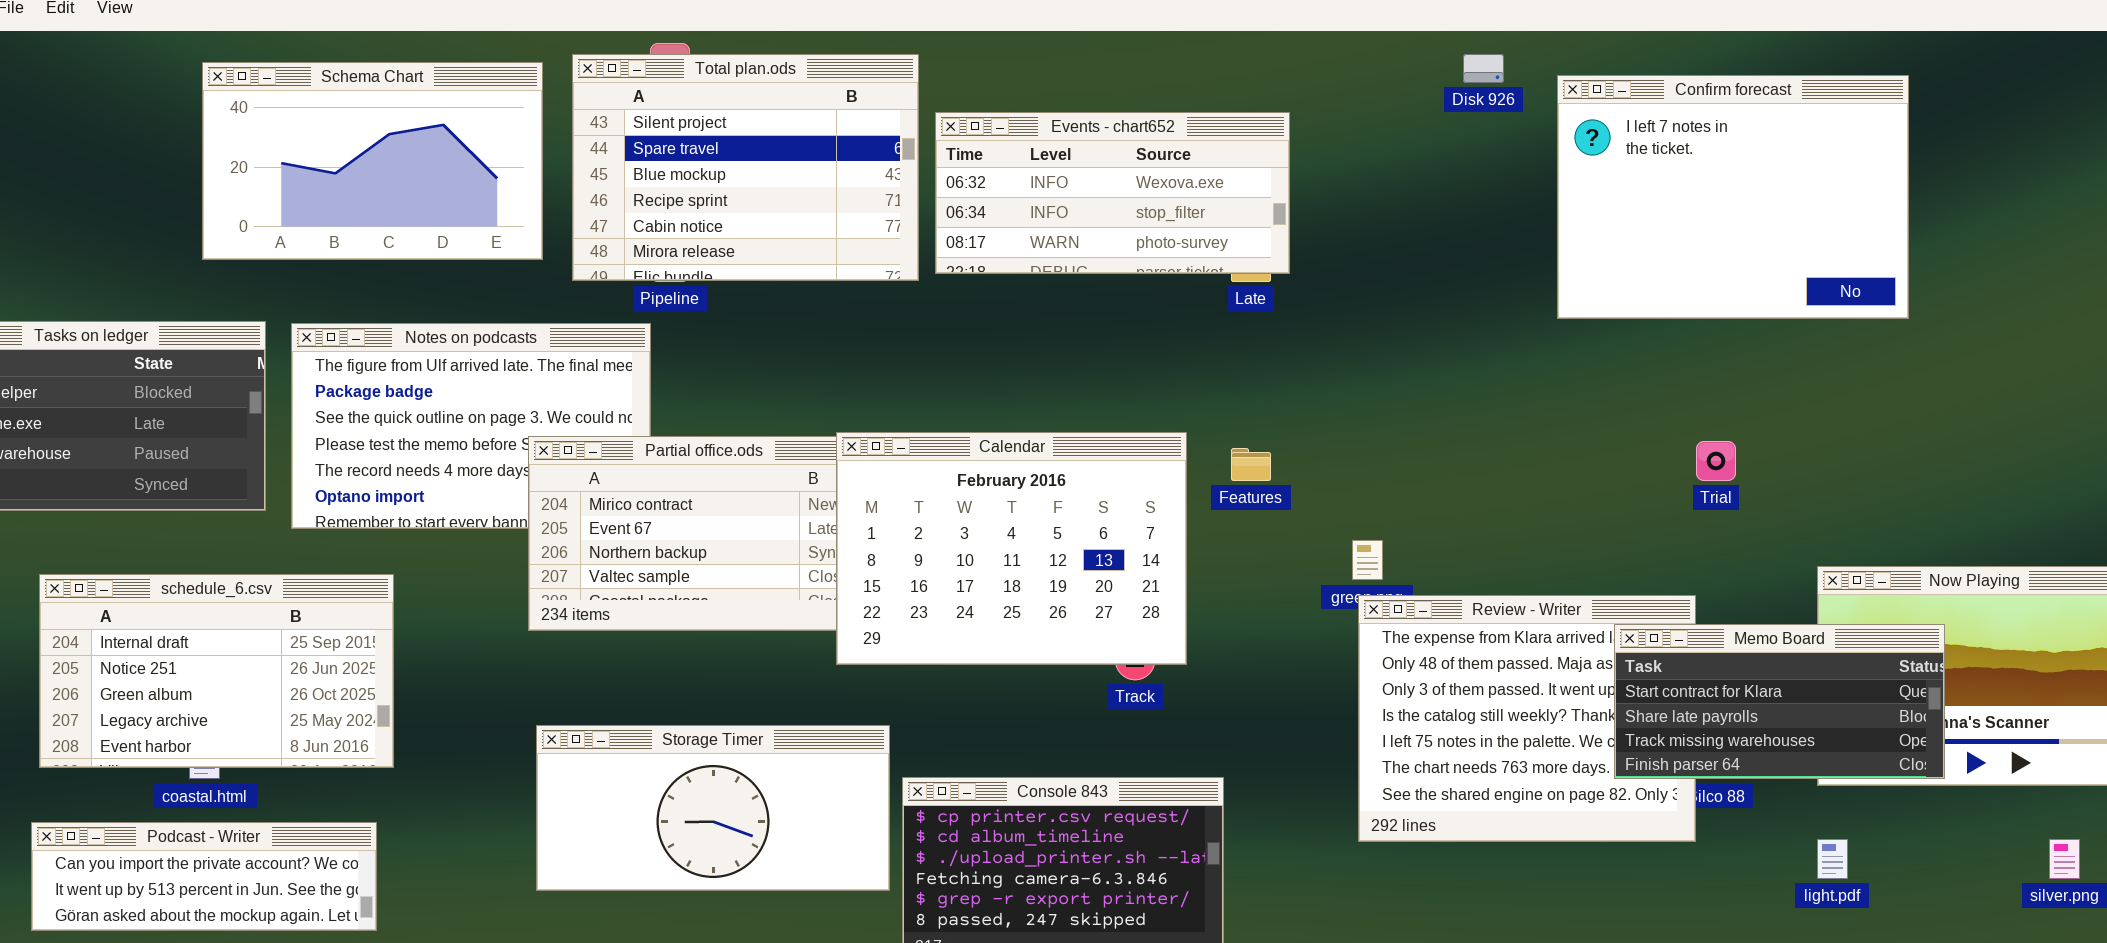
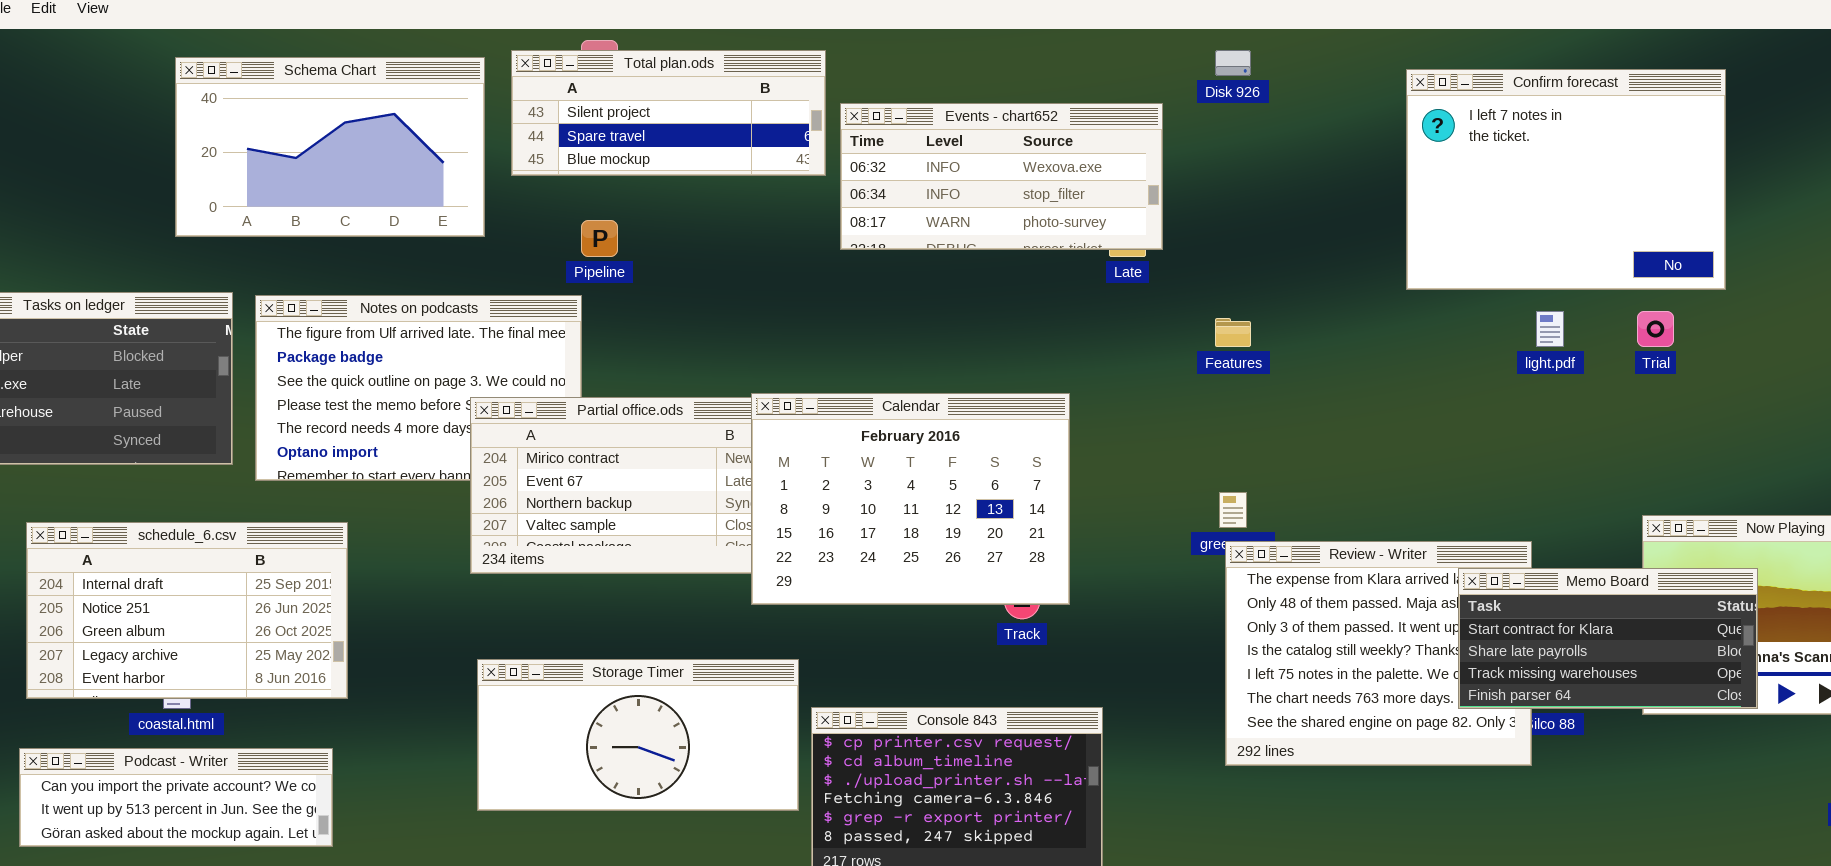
Total plan.ods: [572,54,919,281] -> [511,50,826,176], resized
Disk 926: [1463,54,1504,83] -> [1215,50,1251,76], moved
Trial: [1696,441,1736,481] -> [1637,311,1674,347], moved
Features: [1231,448,1271,481] -> [1215,318,1251,347], moved
light.pdf: [1817,839,1848,879] -> [1536,311,1564,347], moved

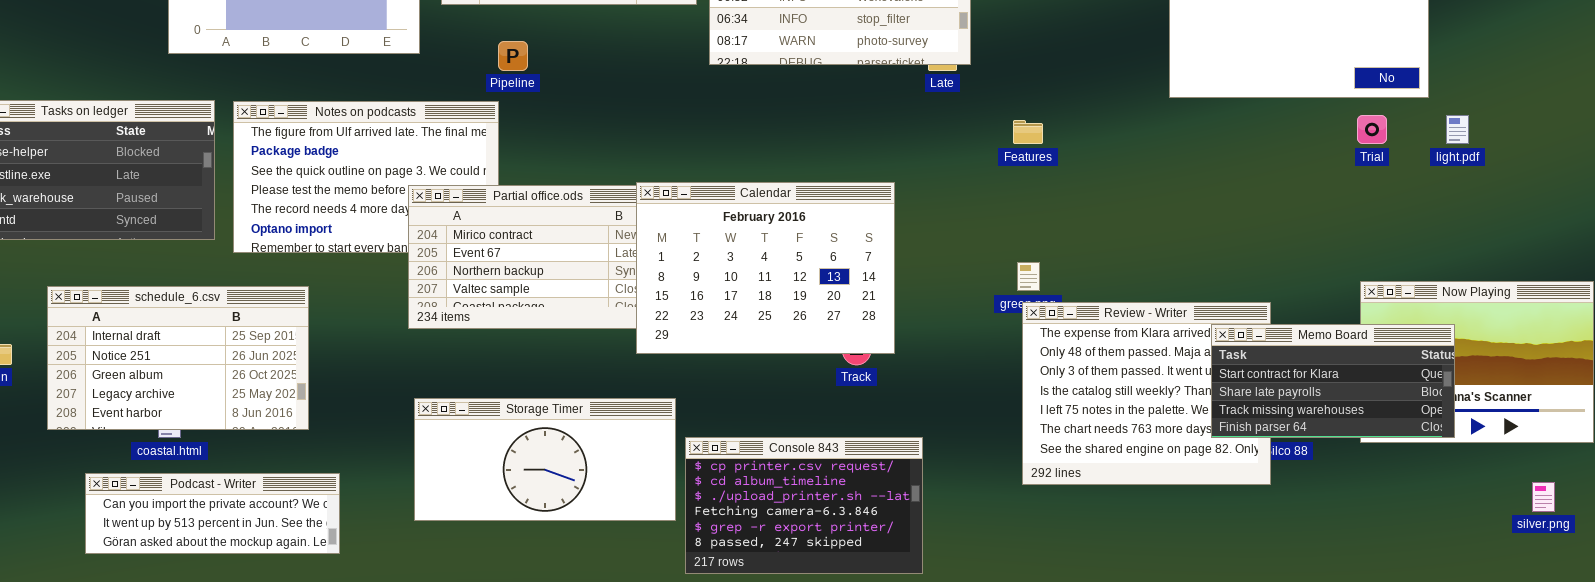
light.pdf: [1536,311,1564,347] -> [1446,115,1469,144], moved
Podcast - Writer: [19,748,333,847] -> [85,473,340,554], moved

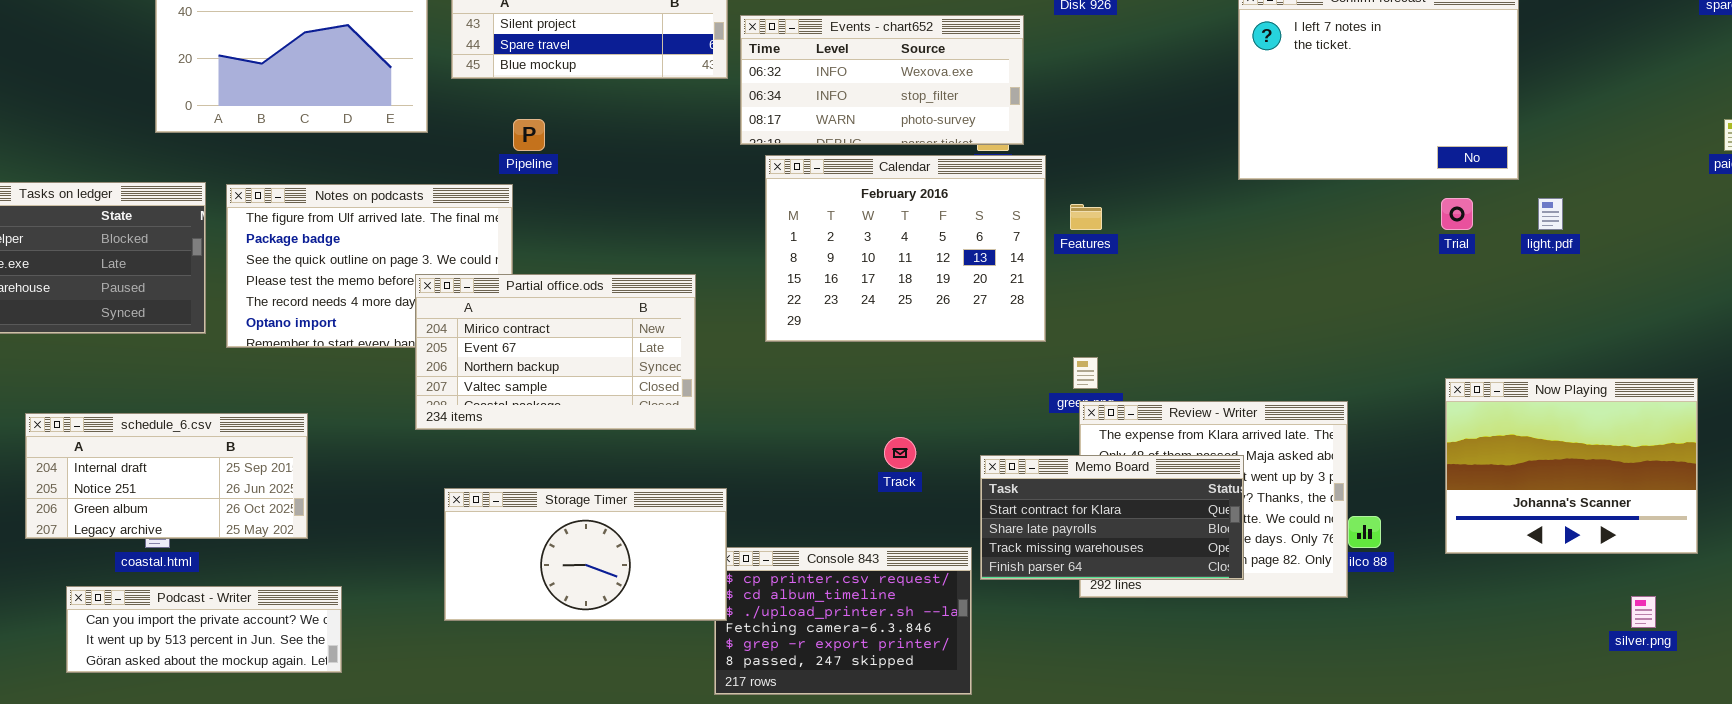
Calendar: [636,182,895,354] -> [765,155,1046,342], moved
schedule_6.csv: [47,286,309,430] -> [25,413,308,539], resized
Memo Board: [1211,324,1455,438] -> [980,455,1244,580], moved
Storage Timer: [414,398,676,521] -> [444,488,727,621], moved

